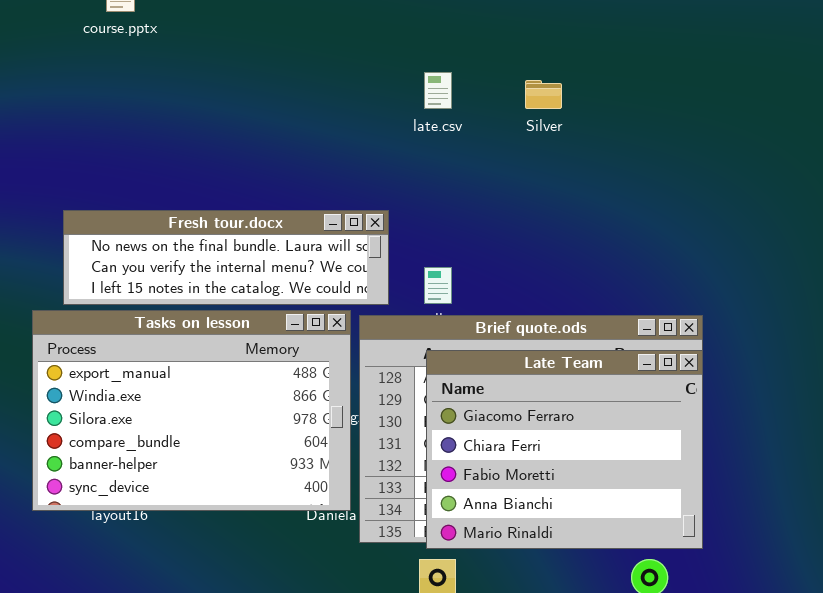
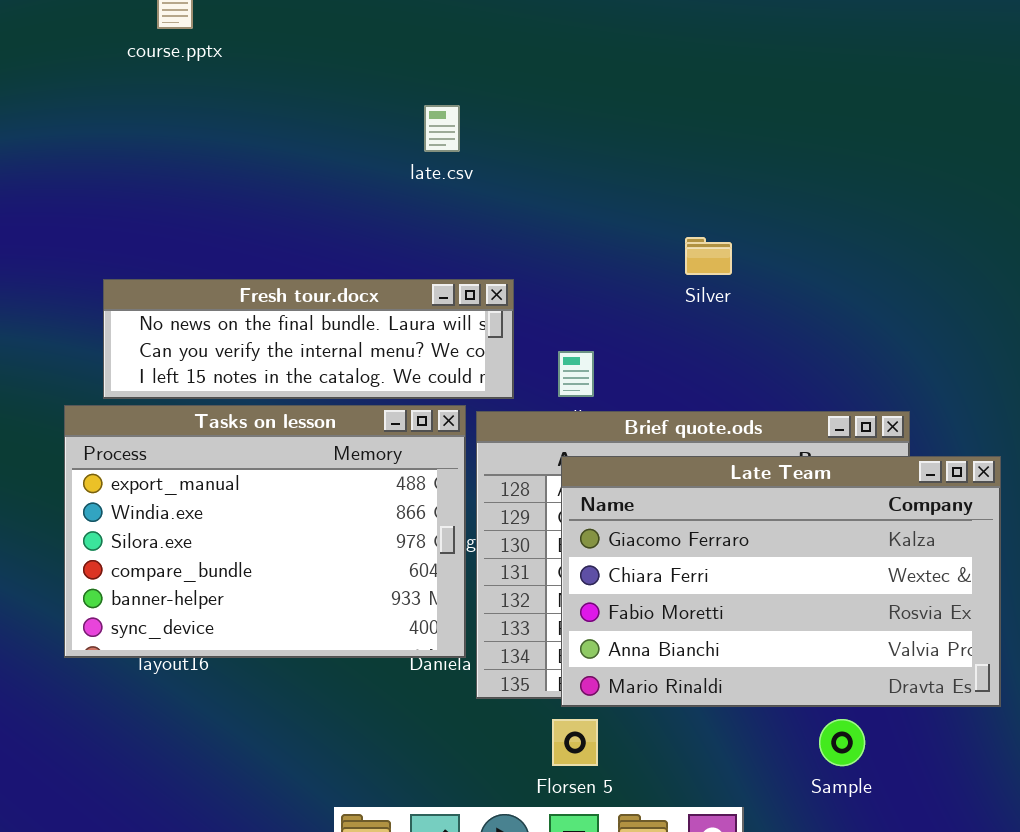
late.csv: [424,72,452,109] -> [424,105,460,152], moved
Silver: [525,80,562,109] -> [685,237,732,275], moved
Late Team: [426,350,703,549] -> [561,456,1001,707], resized

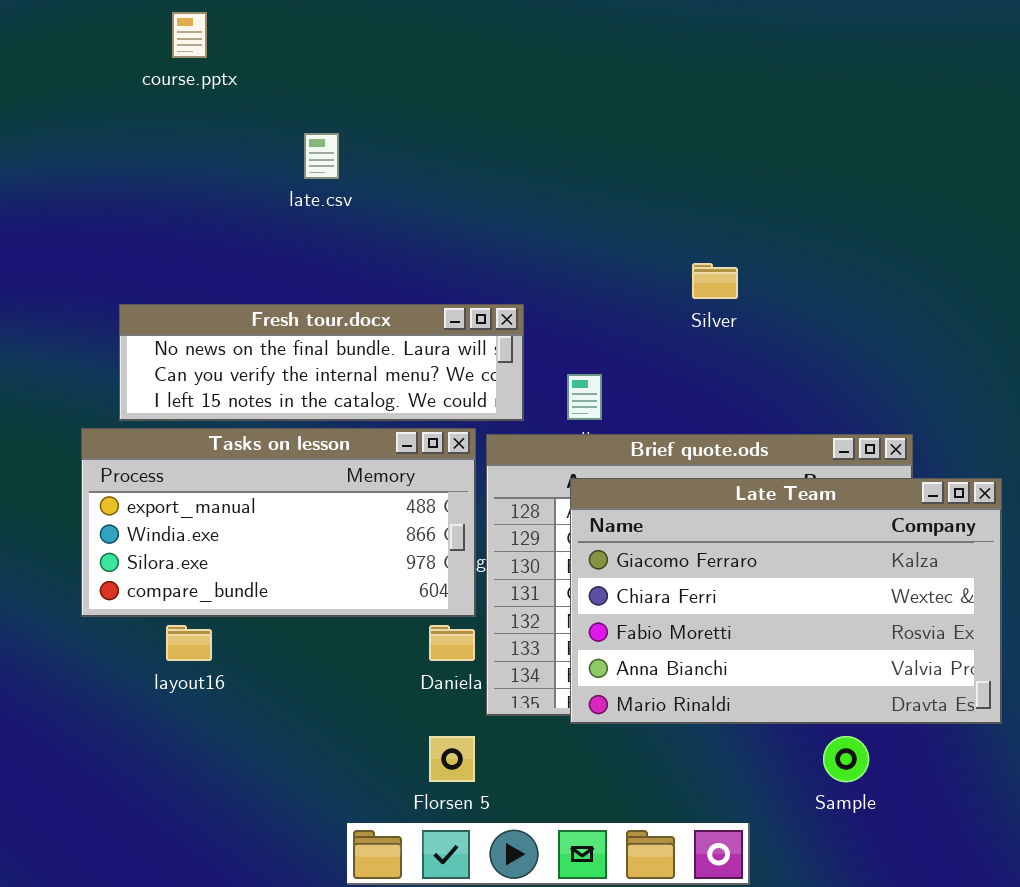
late.csv: [424,105,460,152] -> [304,133,339,179], moved
Tasks on lesson: [64,405,466,658] -> [81,428,476,617], resized
Florsen 5: [552,719,598,766] -> [429,736,475,782], moved

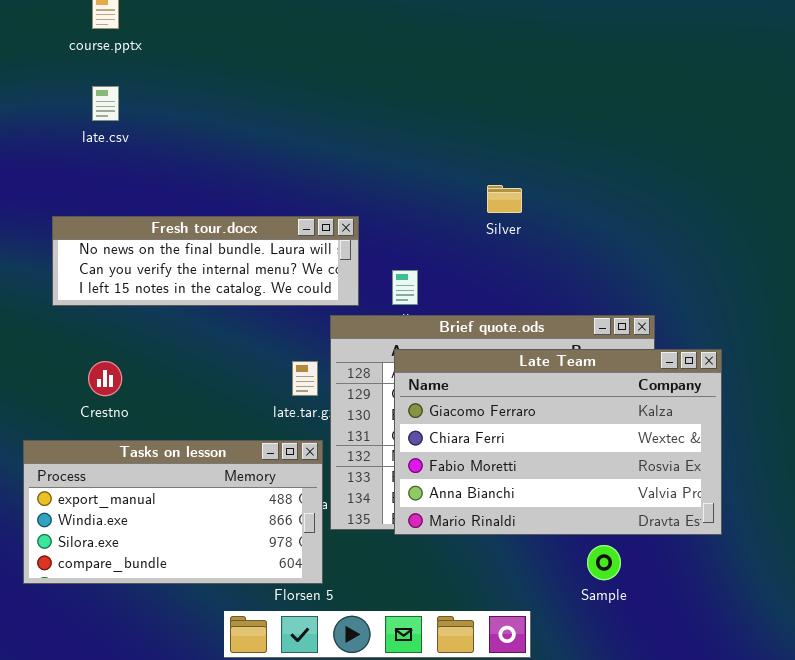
late.csv: [304,133,339,179] -> [92,86,119,121], moved
Tasks on lesson: [81,428,476,617] -> [23,440,323,584], moved

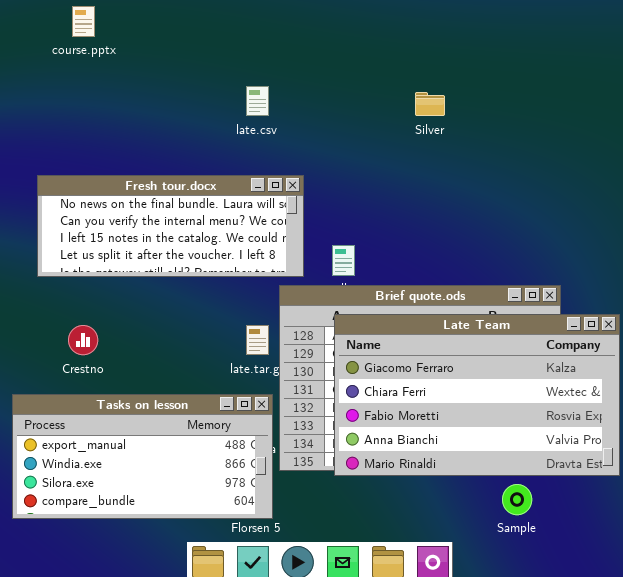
late.csv: [92,86,119,121] -> [246,86,269,116], moved
Silver: [487,185,522,213] -> [415,92,445,116], moved
Fresh tour.docx: [52,216,359,306] -> [37,175,304,277], resized

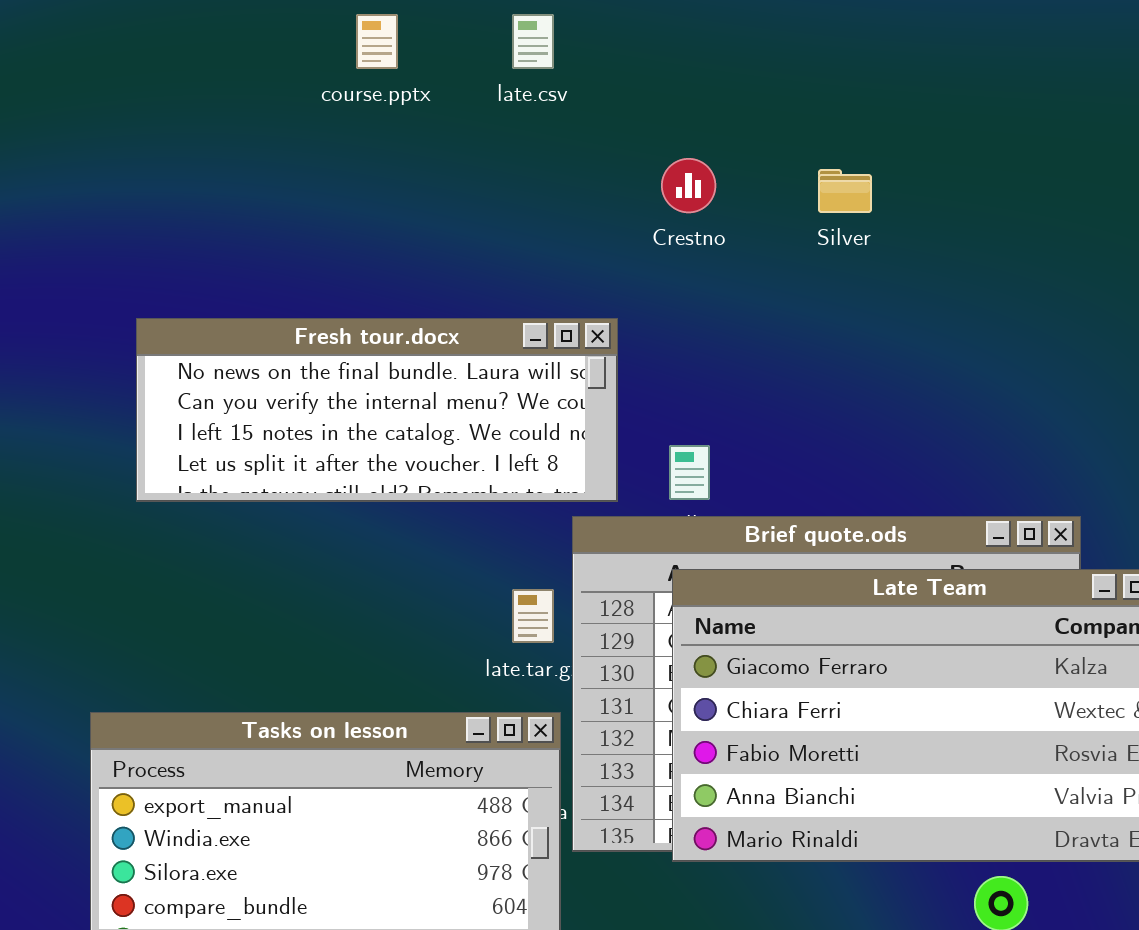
course.pptx: [72,6,95,37] -> [356,14,398,69], moved
late.csv: [246,86,269,116] -> [512,14,554,69], moved
Crestno: [68,325,98,355] -> [661,158,716,213], moved

